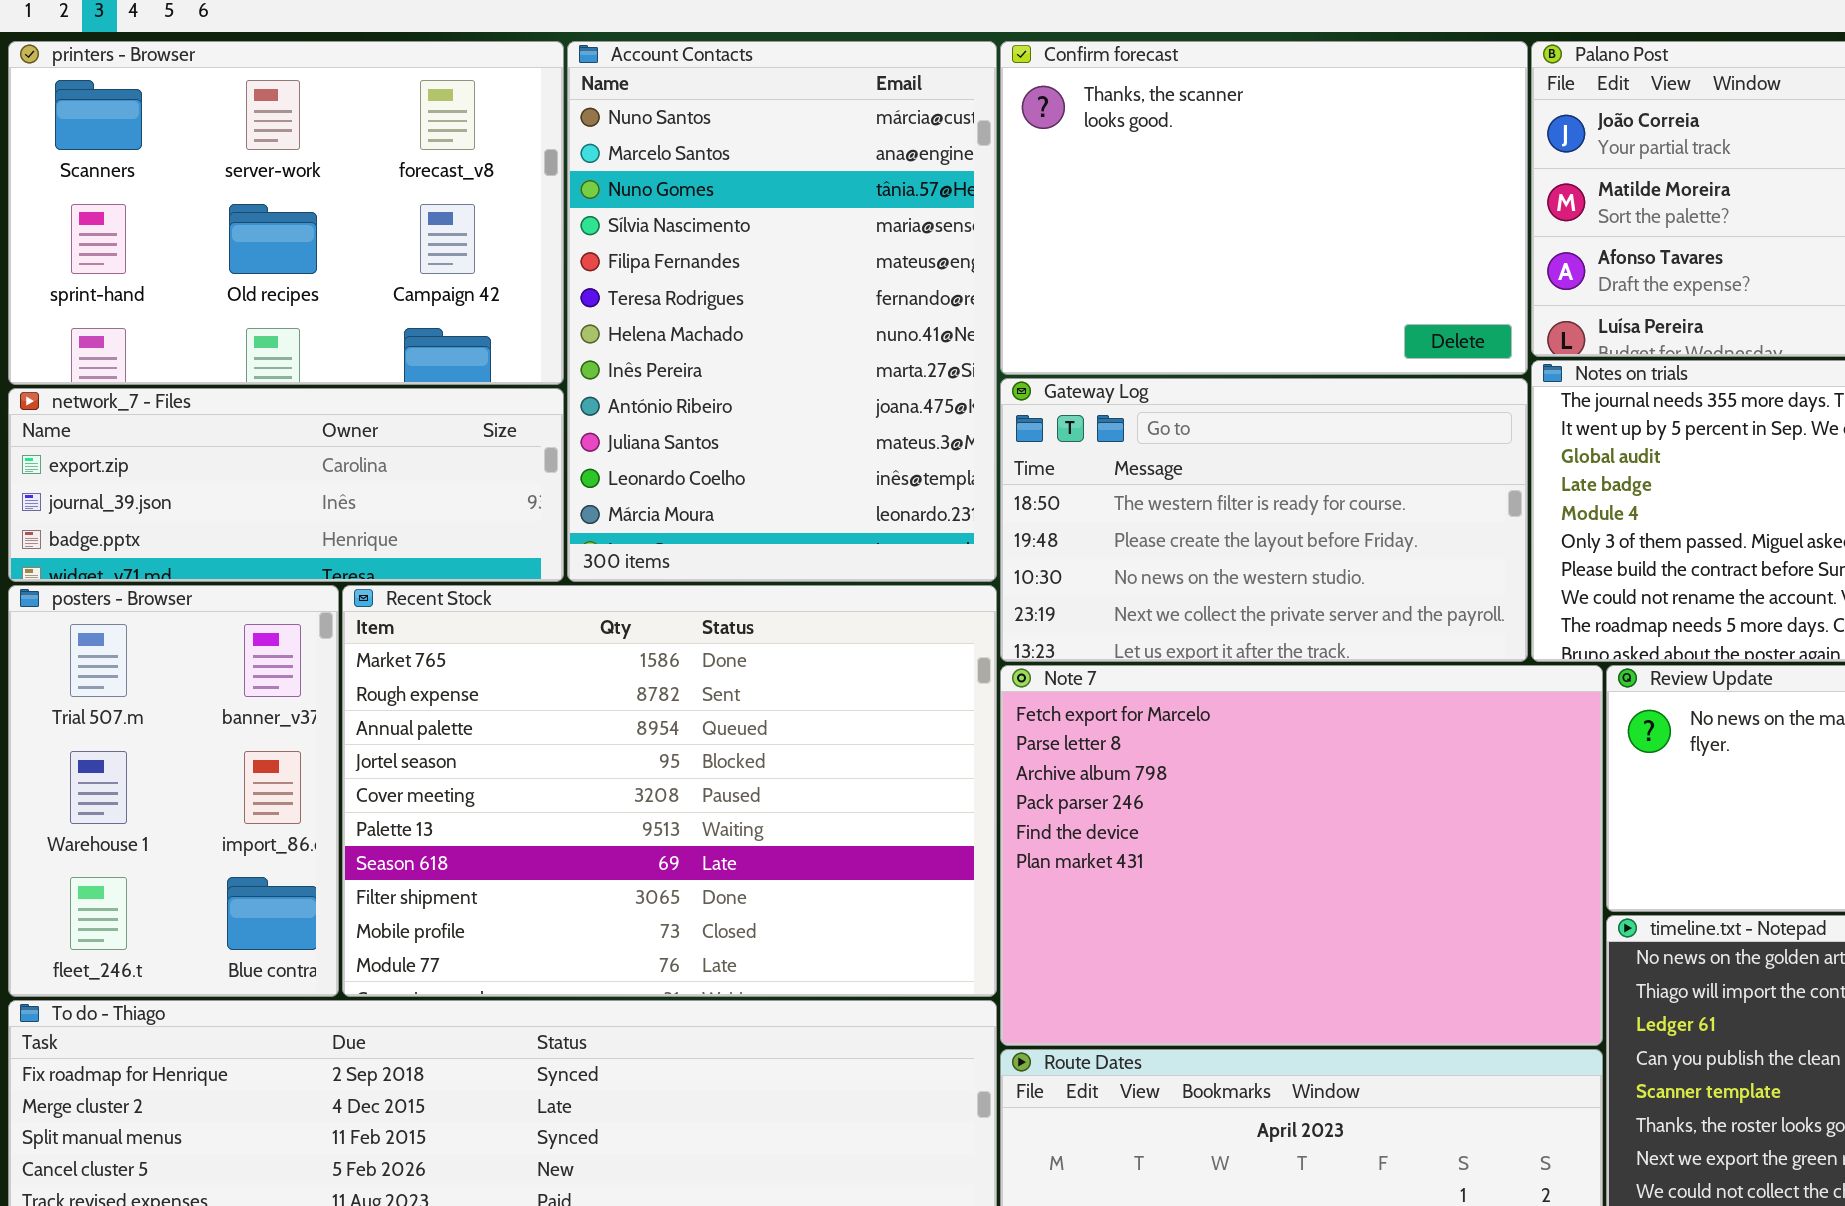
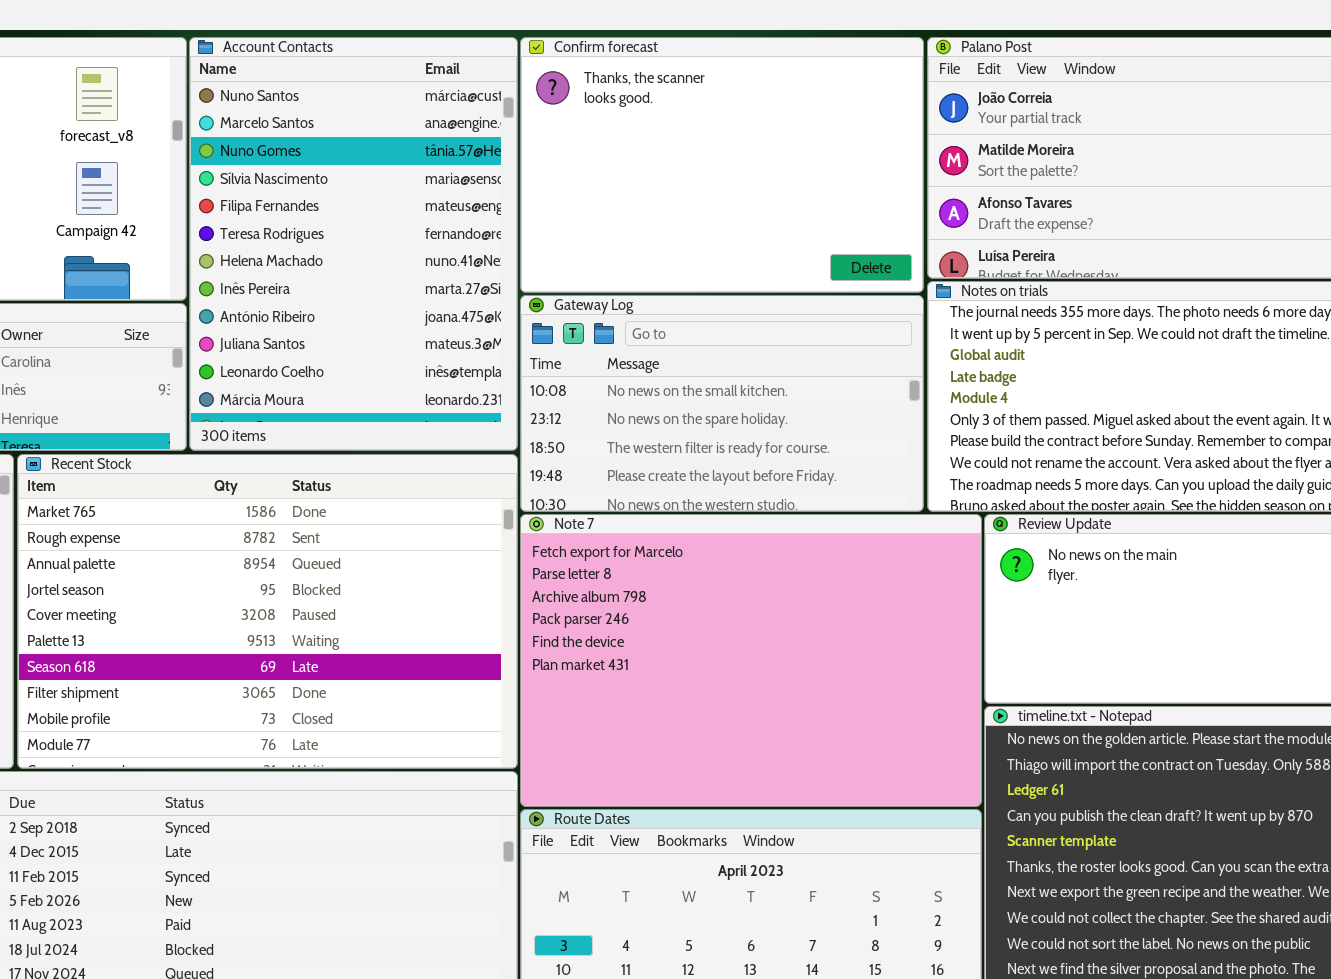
Gateway Log: [1000,378,1528,662] -> [520,295,924,512], scrolled up 2 rows

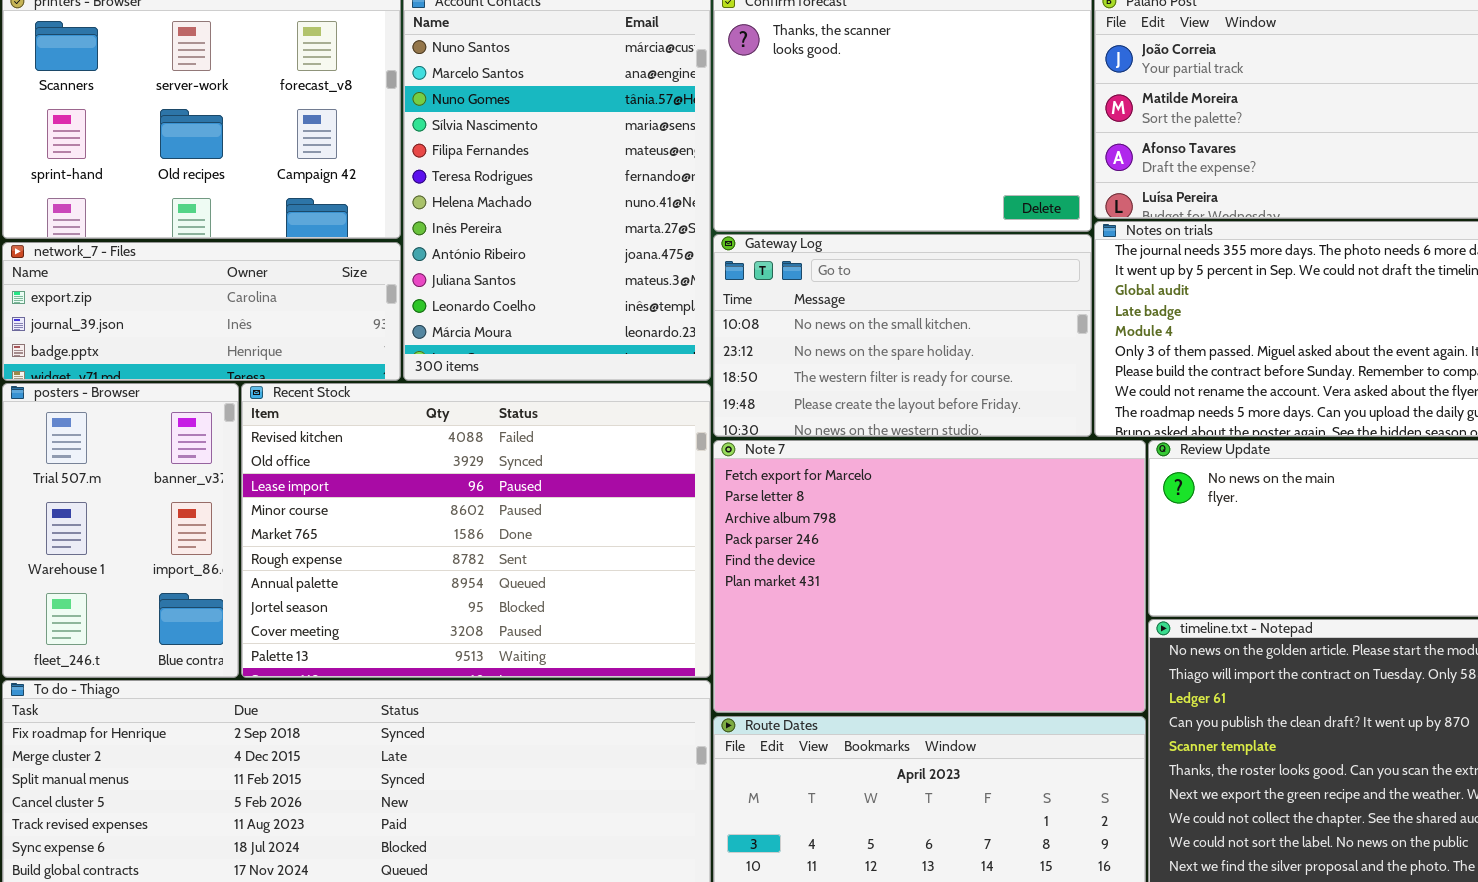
Recent Stock: [17,454,518,769] -> [241,383,711,678], scrolled up 4 rows

